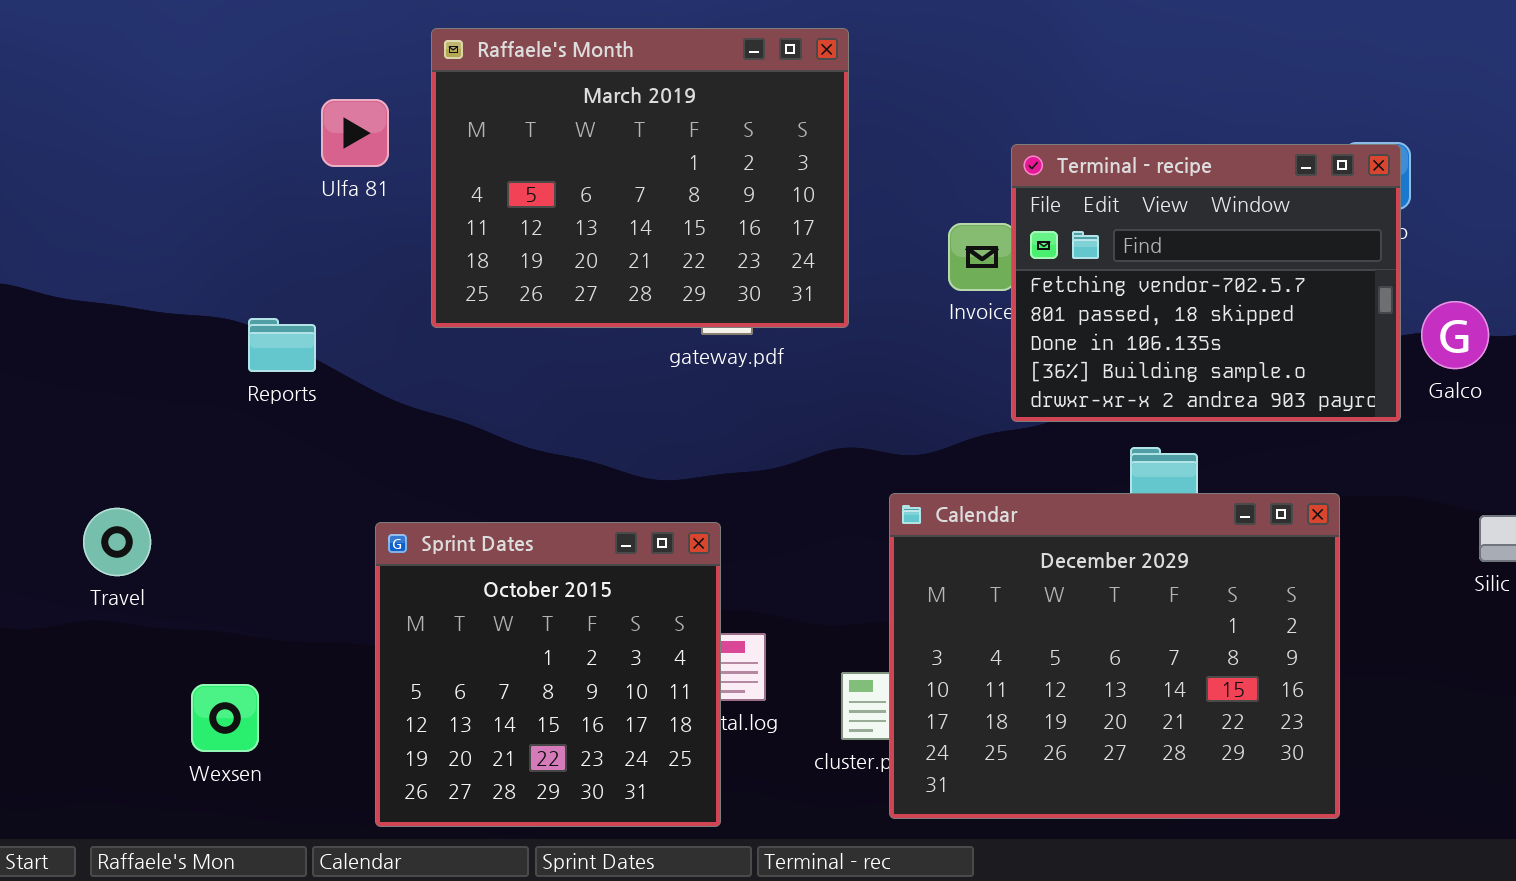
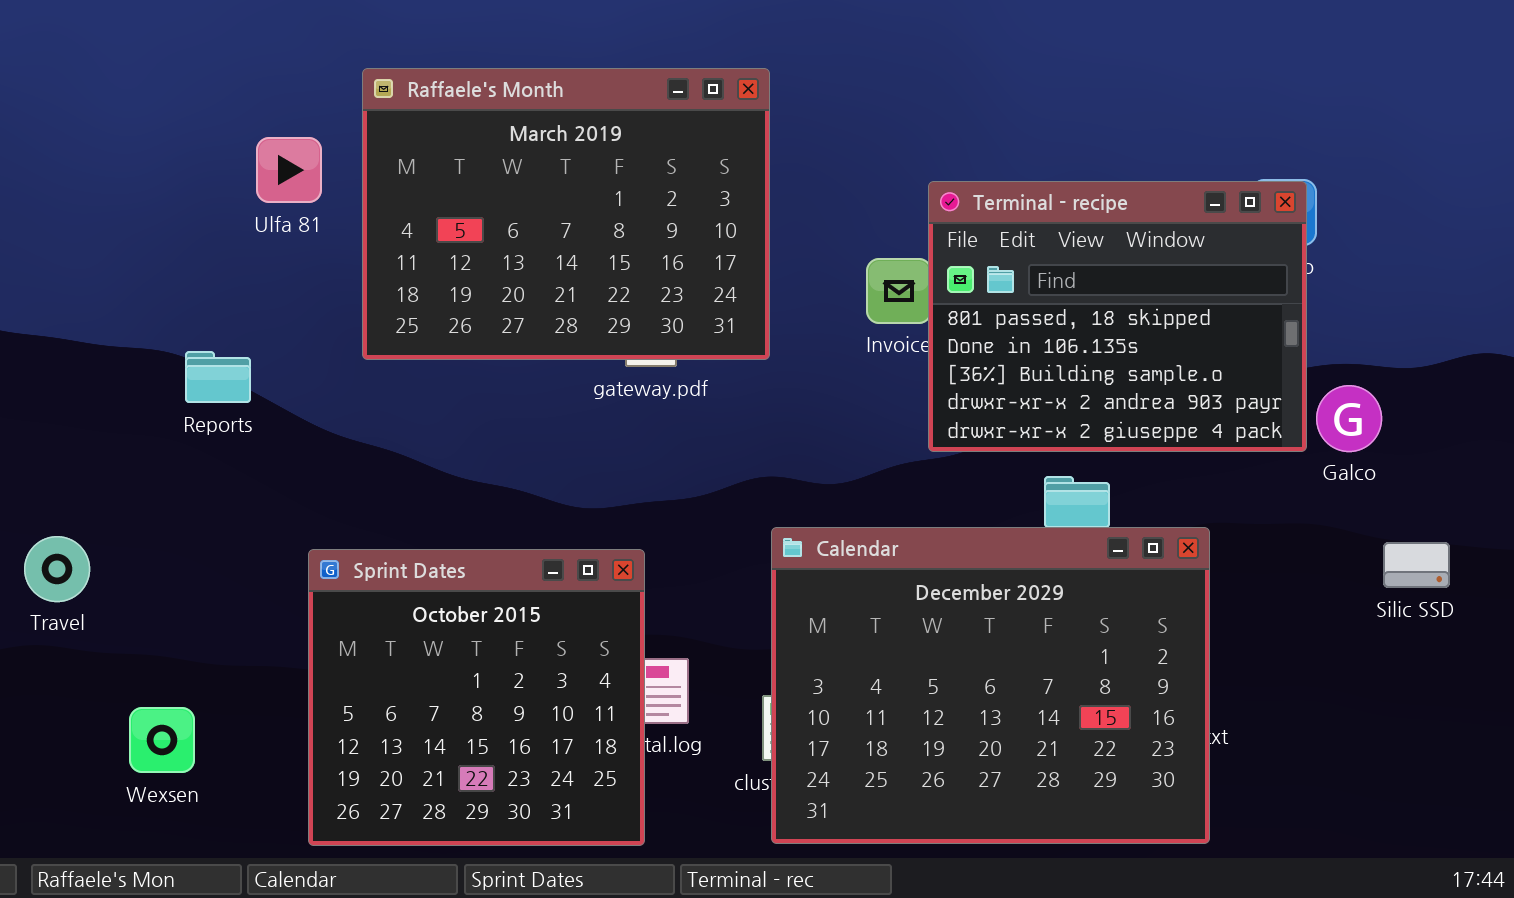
Terminal - recipe: [1011,144,1401,422] -> [928,181,1307,452], scrolled down 1 row
Galco: [1421,301,1489,369] -> [1316,385,1382,452], moved
Calendar: [889,493,1340,819] -> [771,527,1210,844], moved

